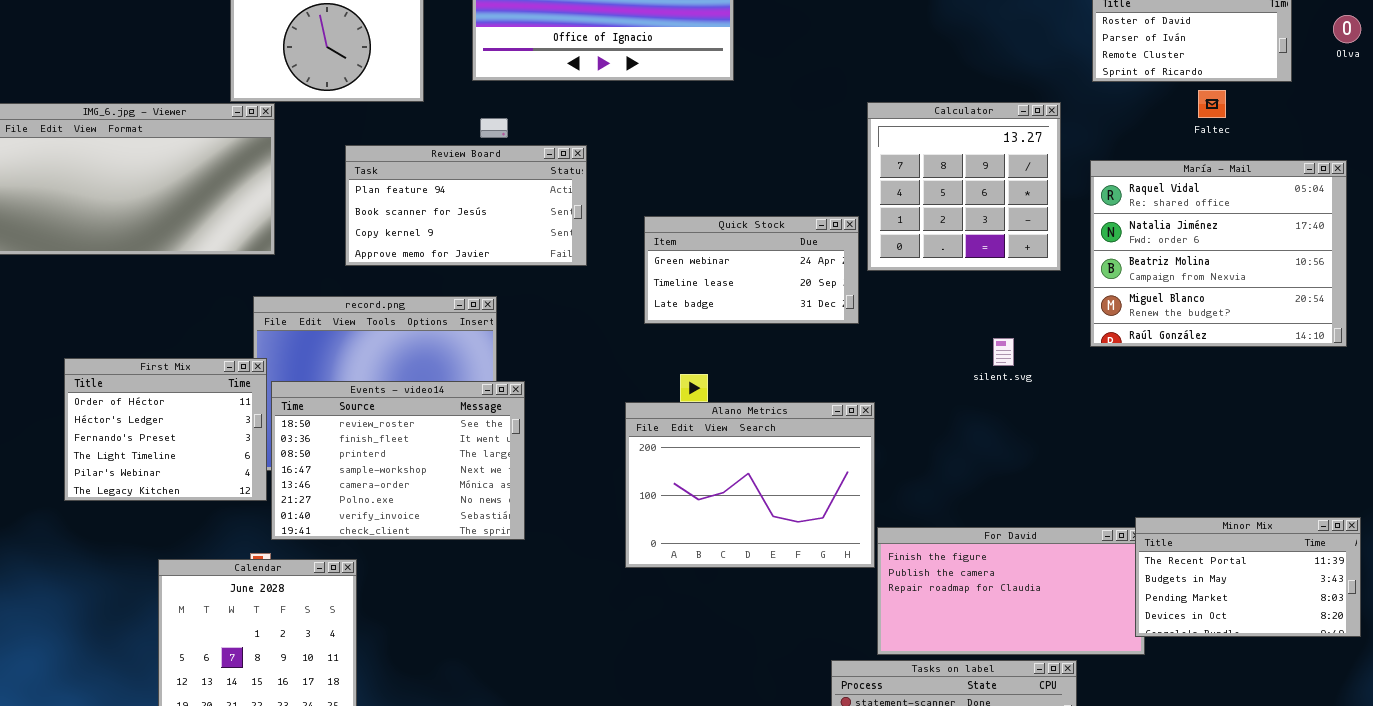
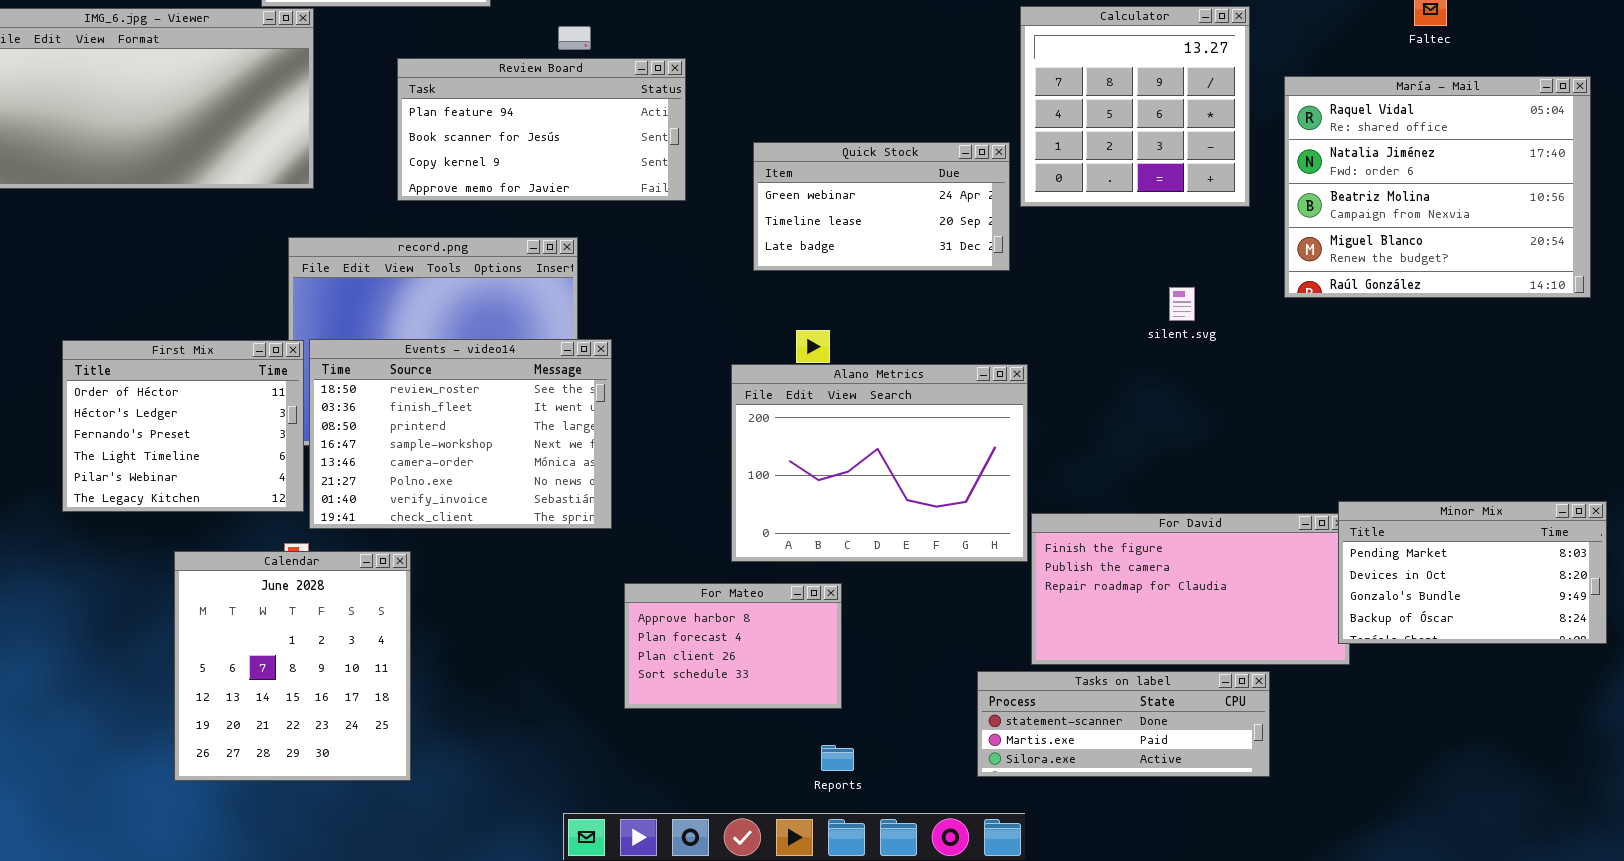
First Mix: [64,358,267,501] -> [62,340,304,512], moved
Minor Mix: [1135,517,1361,637] -> [1338,501,1607,644], scrolled down 2 rows
For Mateo: none -> [624,583,842,709], opened

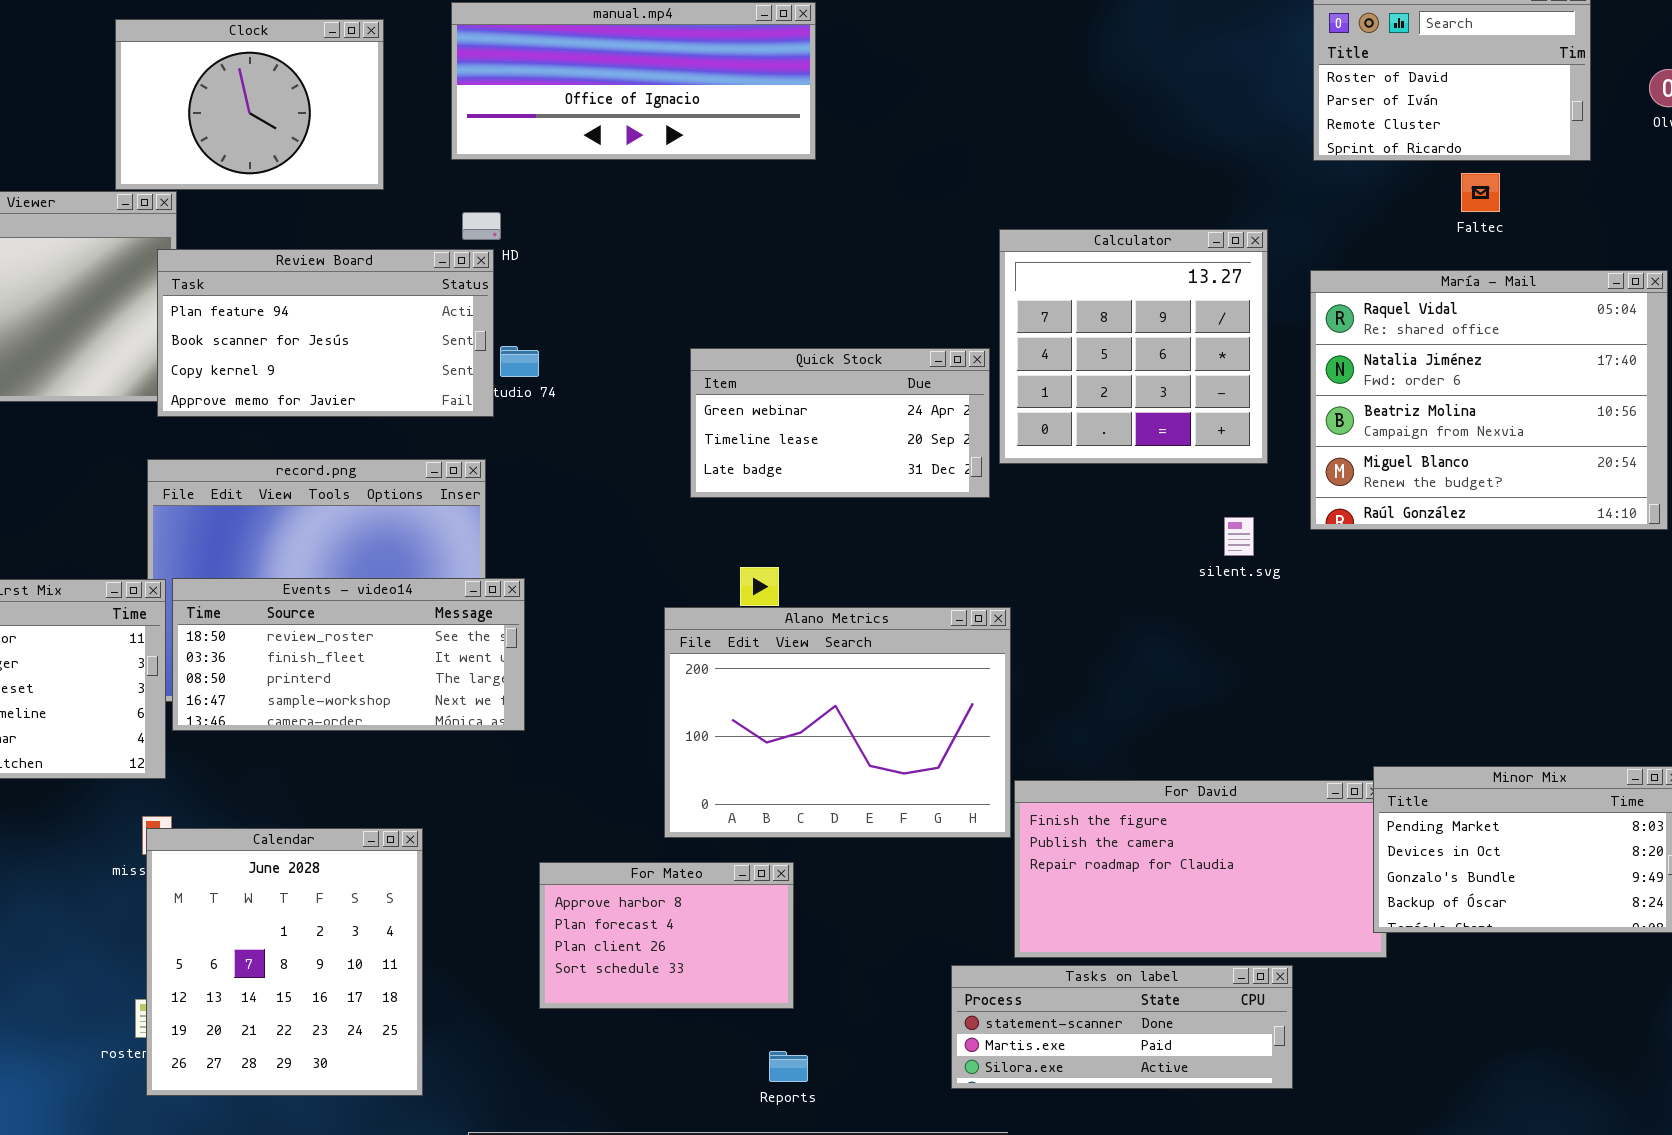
Calculator: [1020,6,1250,207] -> [999,229,1268,464], moved
Review Board: [397,58,686,201] -> [157,249,494,417], moved
silent.svg: [1169,287,1195,321] -> [1224,517,1254,556], moved
Events - video14: [309,339,612,529] -> [172,578,525,731], resized
Calendar: [174,551,411,781] -> [146,828,423,1096], moved

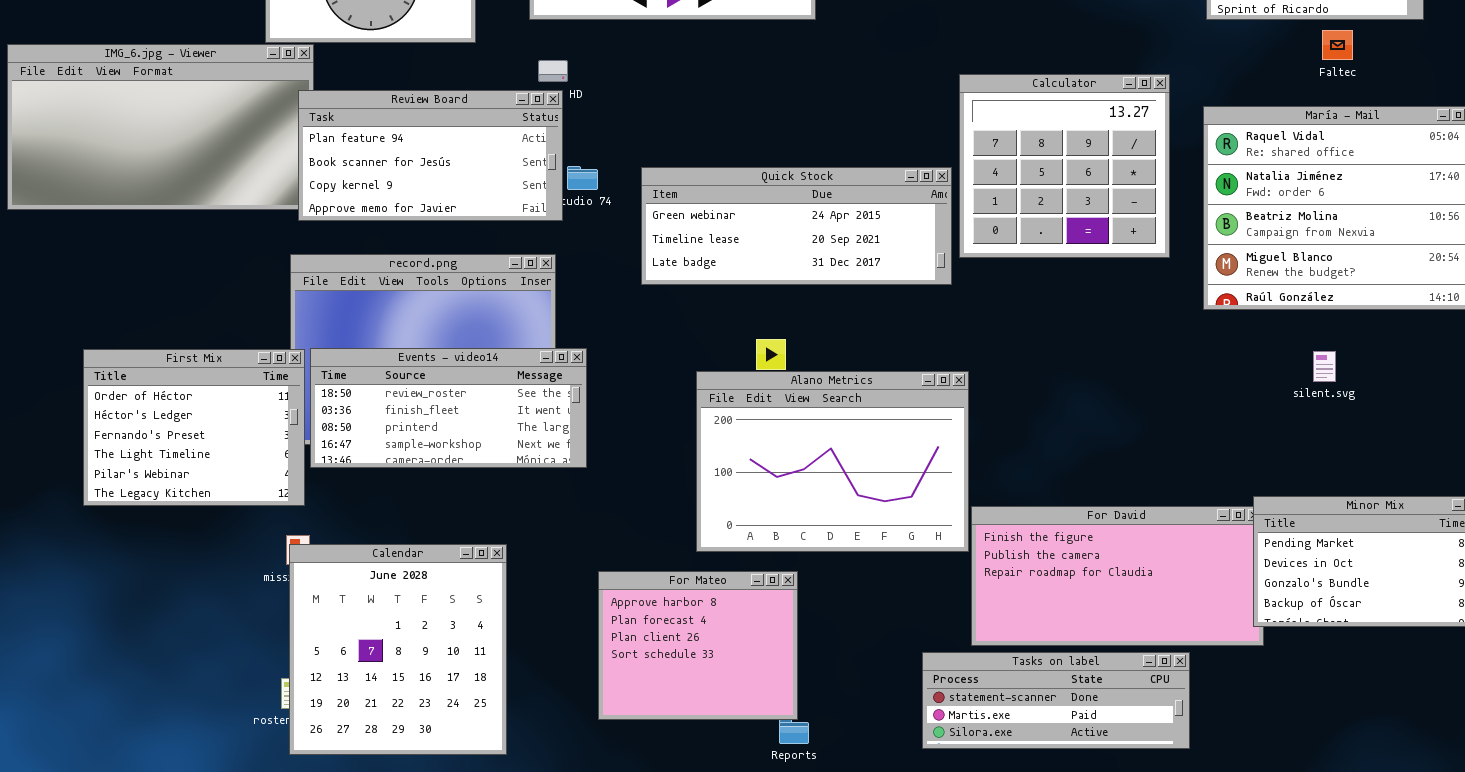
Quick Stock: [690,348,990,498] -> [641,167,952,285], resized
silent.svg: [1224,517,1254,556] -> [1313,351,1336,382], moved
For Mateo: [539,862,794,1009] -> [598,571,798,720], resized

